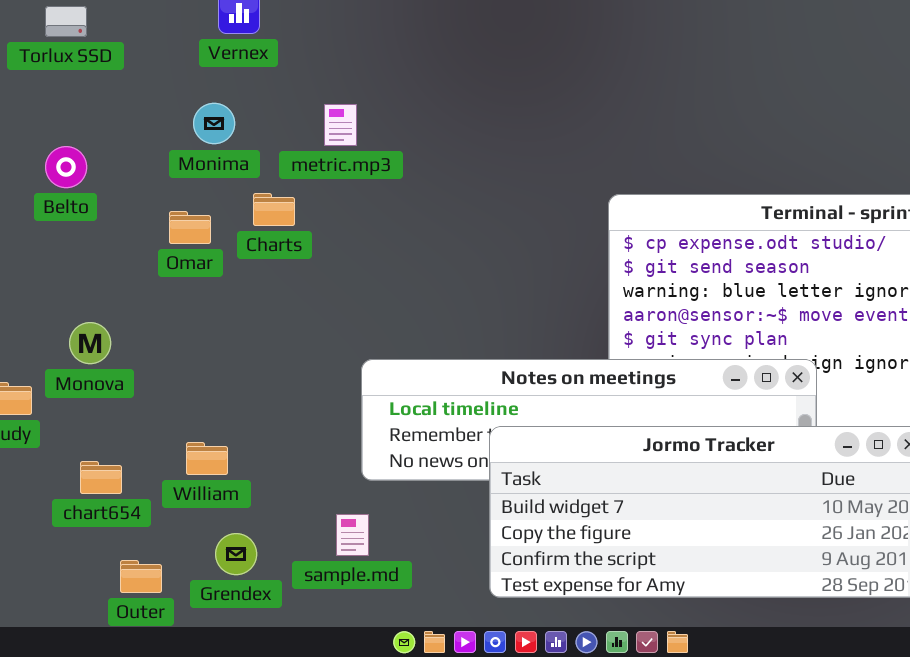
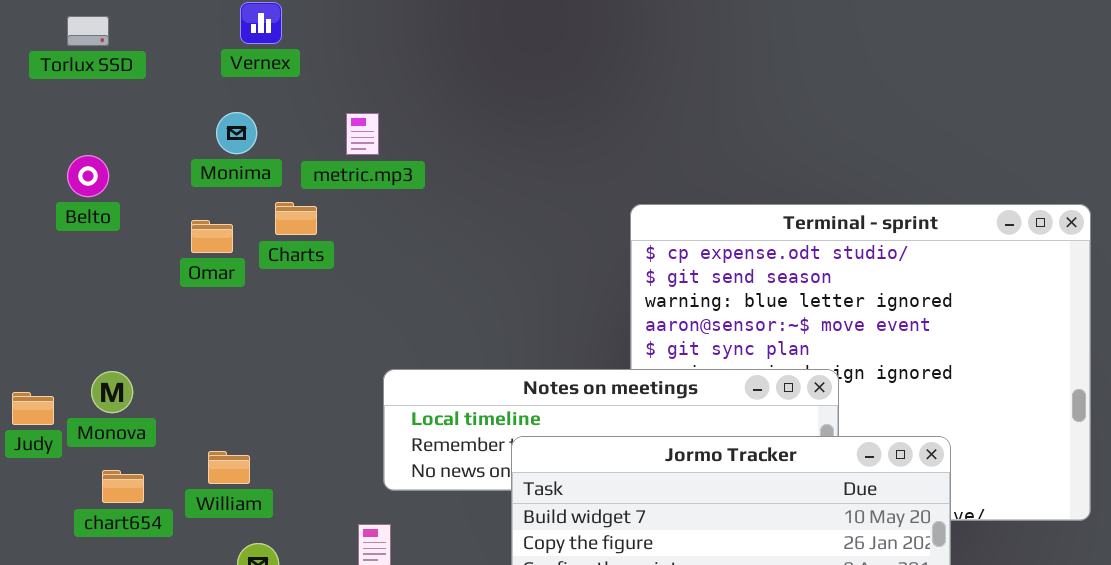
Monova: [69,322,111,364] -> [91,371,133,413], moved

